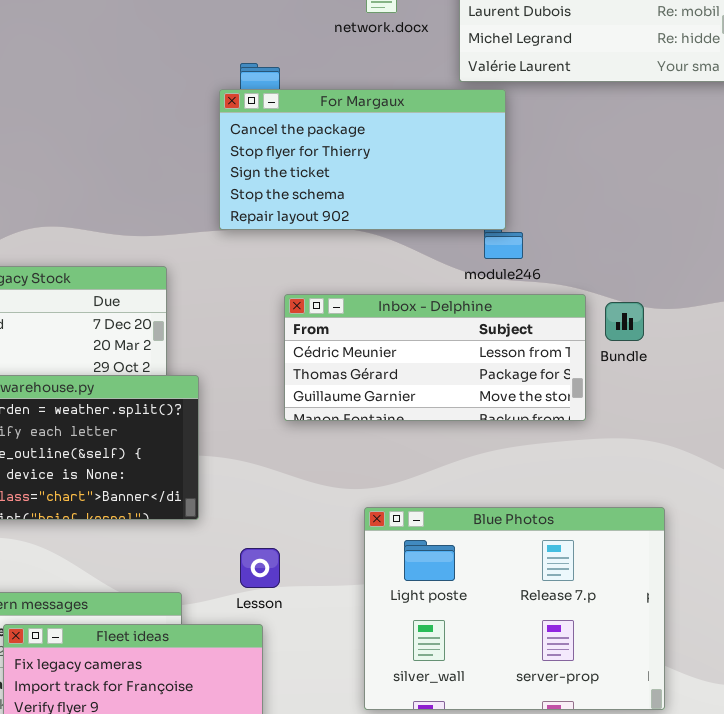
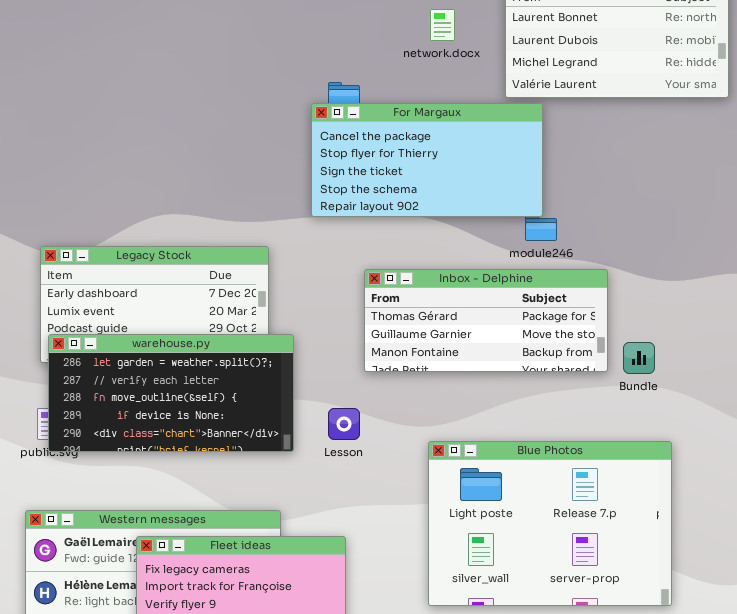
Inbox - Delphine: [284,294,586,421] -> [364,269,608,372], scrolled down 1 row
Bundle: [605,302,644,341] -> [623,342,655,374], moved
Lesson: [240,548,280,588] -> [328,408,360,440], moved

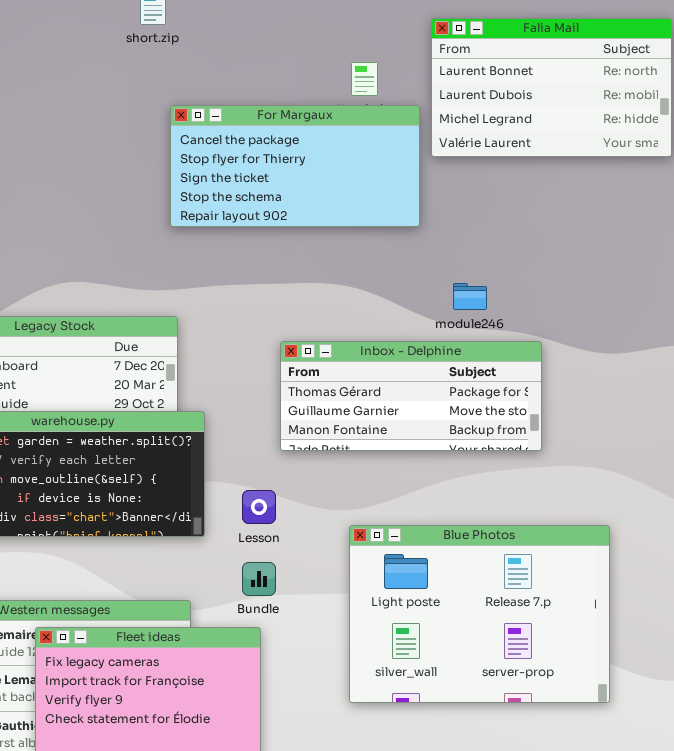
For Margaux: [311,103,543,217] -> [170,105,420,227], moved
Bundle: [623,342,655,374] -> [242,562,276,596], moved

